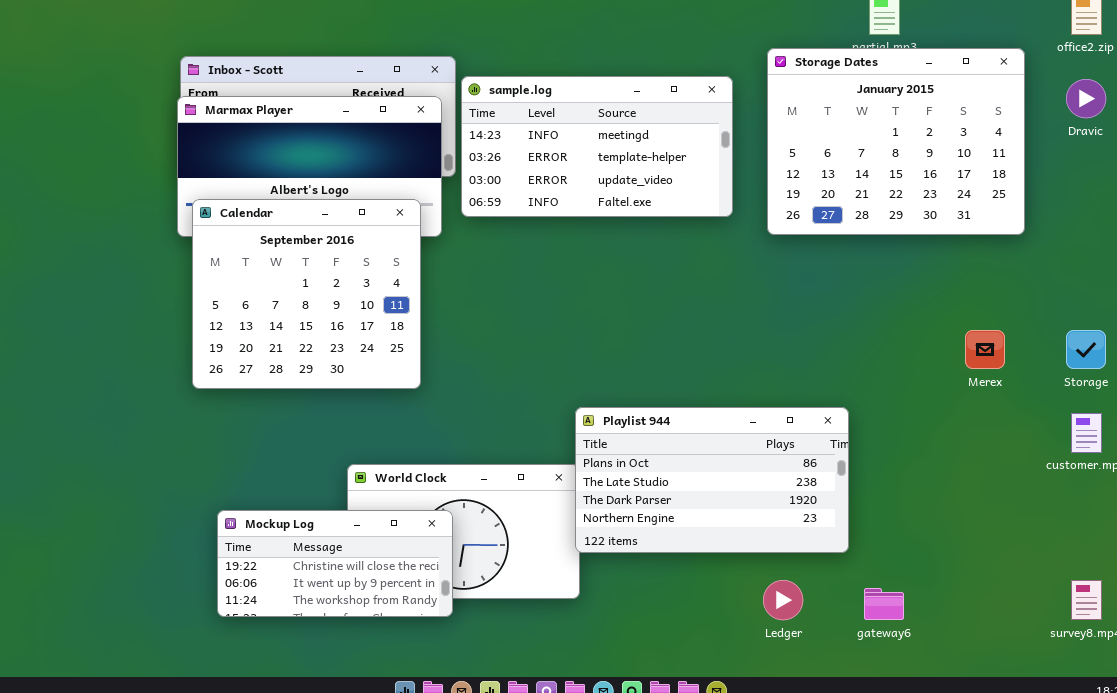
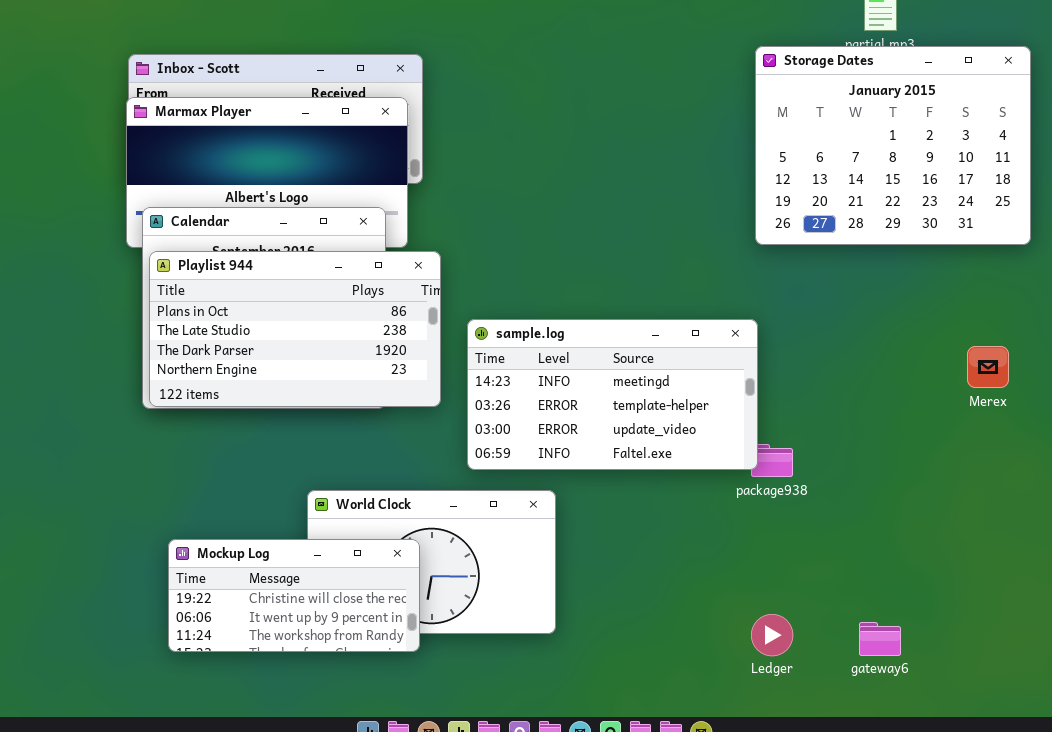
sample.log: [461,76,733,217] -> [467,319,758,470], moved
Playlist 944: [575,407,849,553] -> [149,251,441,407], moved

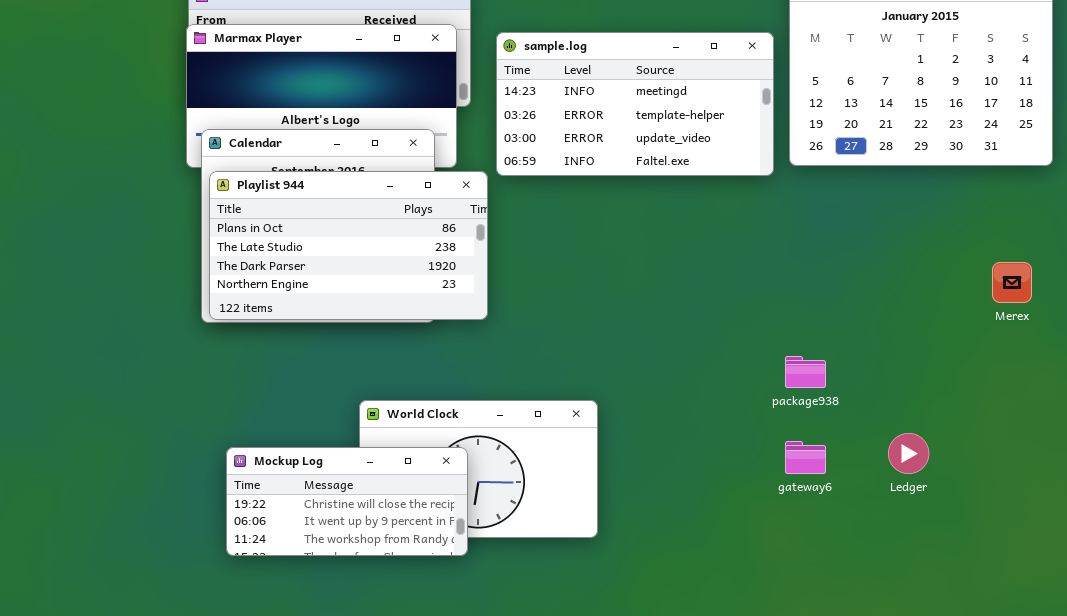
sample.log: [467,319,758,470] -> [496,32,774,176], moved
Ledger: [751,614,793,656] -> [888,433,929,474], moved
gateway6: [859,622,901,656] -> [785,441,826,474], moved

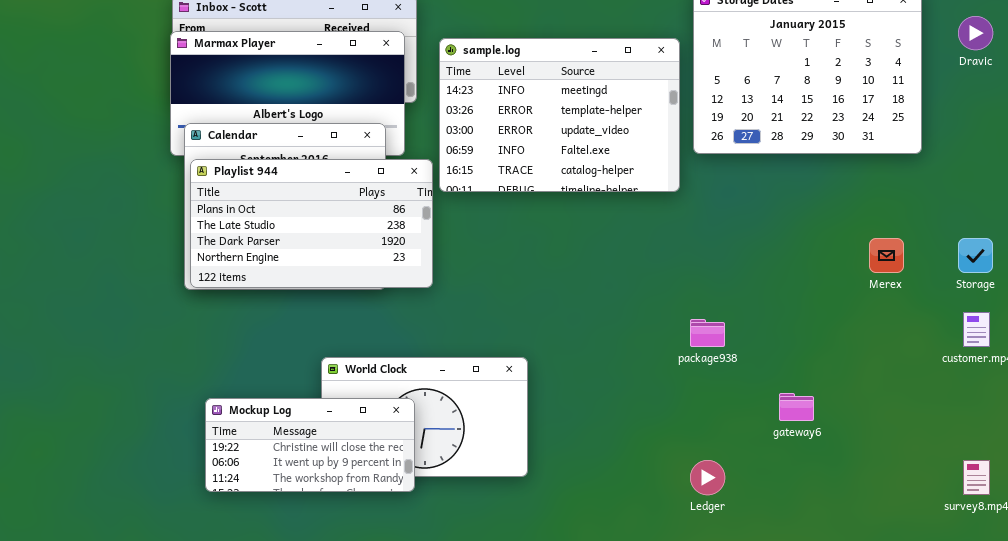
sample.log: [496,32,774,176] -> [439,38,680,192], resized
Ledger: [888,433,929,474] -> [690,460,725,495], moved
gateway6: [785,441,826,474] -> [779,393,814,421], moved

